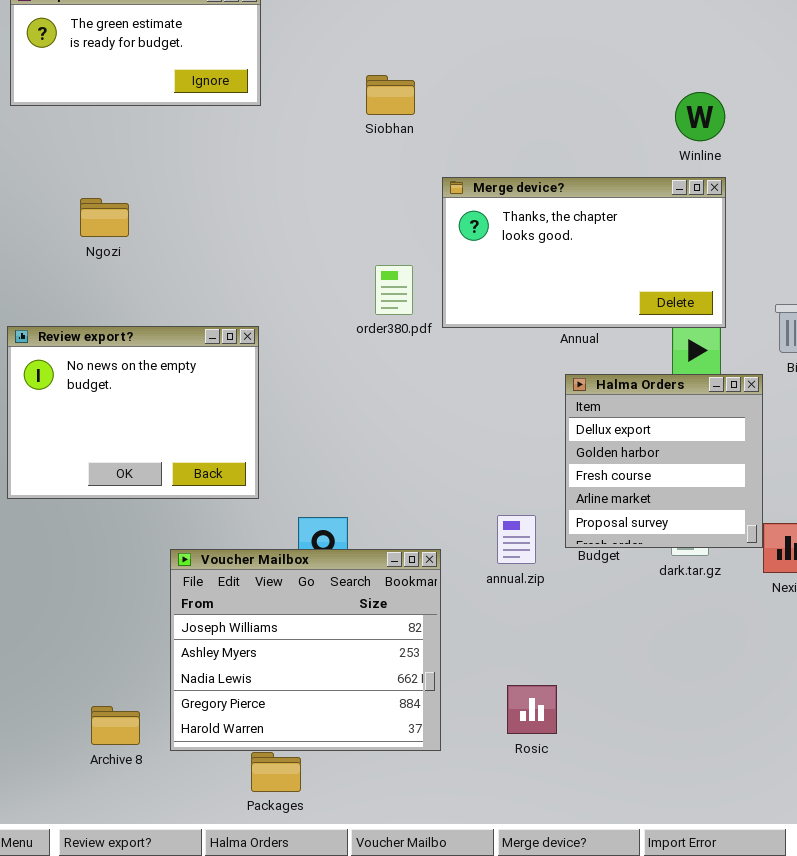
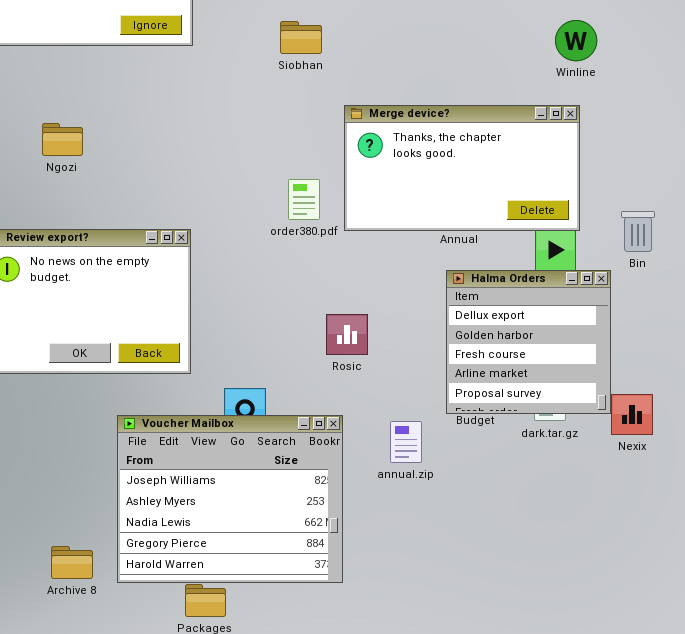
Winline: [675,92,725,141] -> [555,20,597,61], moved
annual.zip: [497,515,536,564] -> [390,421,422,463], moved
Rosic: [507,685,557,734] -> [326,314,368,355], moved

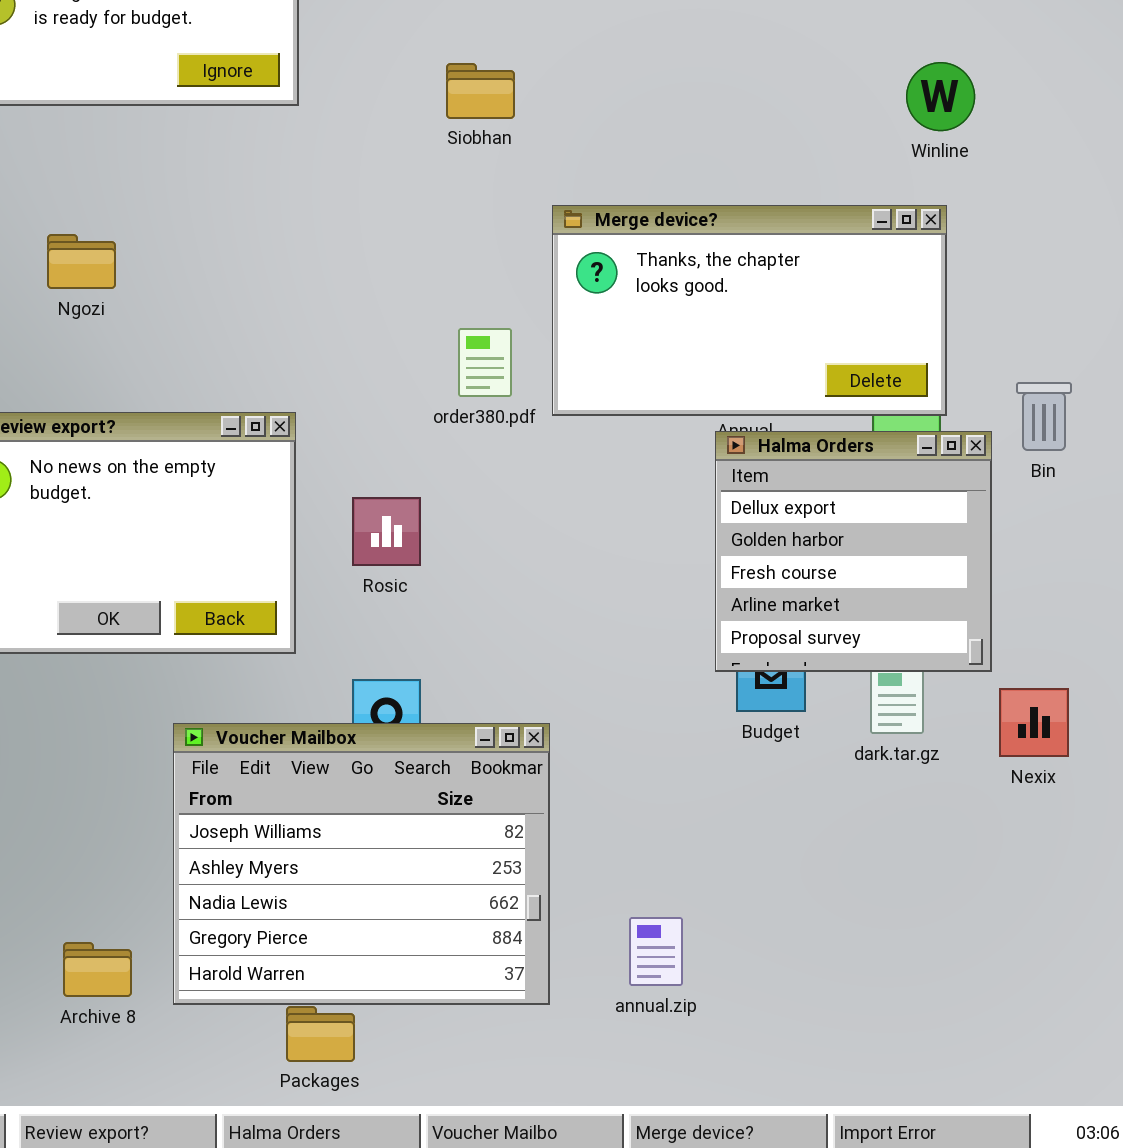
Halma Orders: [446,270,611,414] -> [715,431,992,672], moved
Rosic: [326,314,368,355] -> [352,497,421,566], moved
annual.zip: [390,421,422,463] -> [629,917,683,986], moved

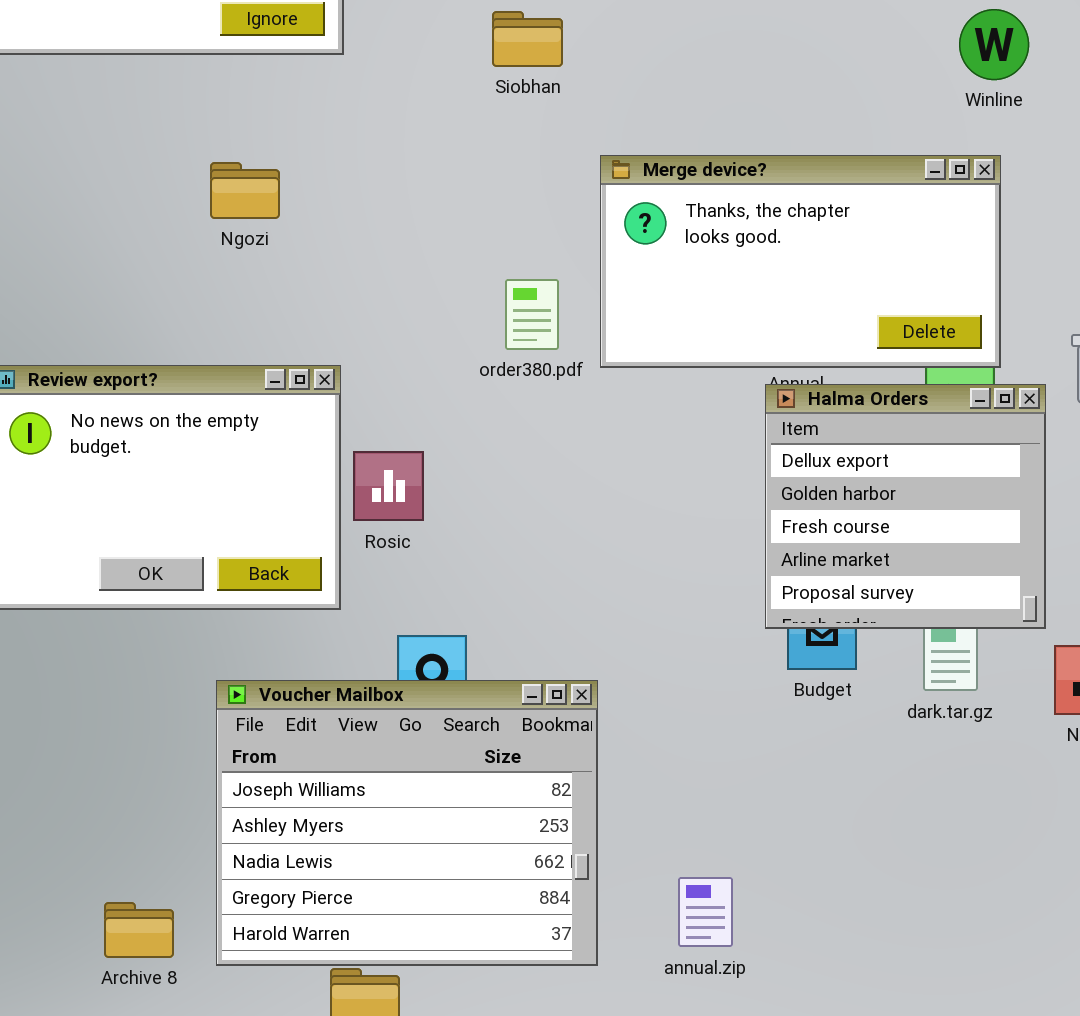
Ngozi: [47,234,116,289] -> [210,162,280,219], moved
Rosic: [352,497,421,566] -> [353,451,424,521], moved

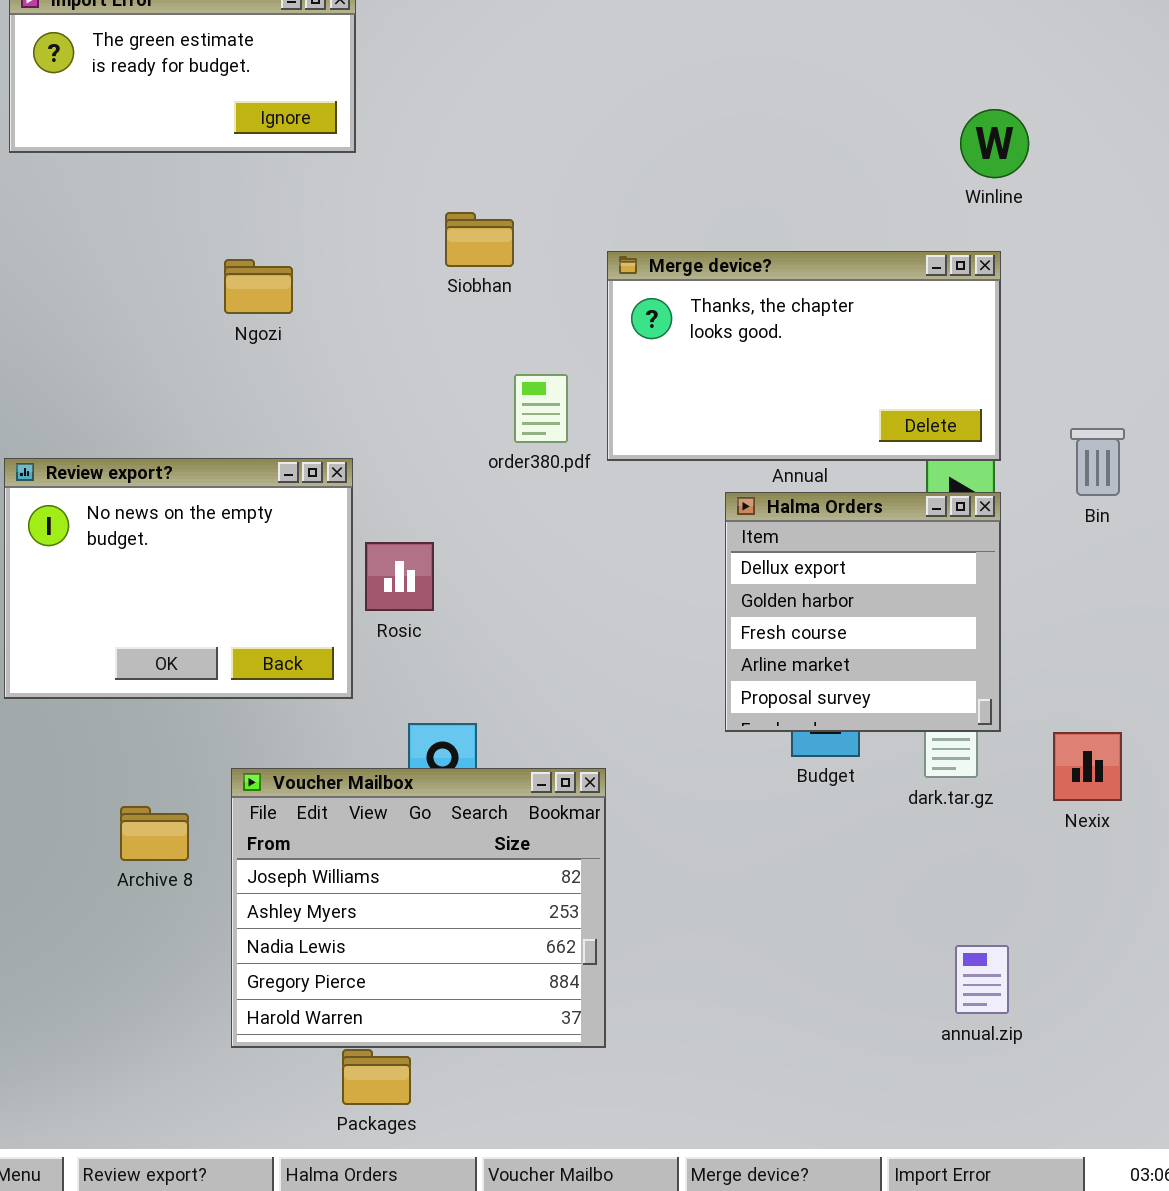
Siobhan: [492,11,563,67] -> [445,212,514,267], moved
Halma Orders: [765,384,1046,629] -> [725,492,1001,732], moved
annual.zip: [678,877,733,947] -> [955,945,1009,1014], moved
Archive 8: [104,902,174,958] -> [120,806,189,861], moved

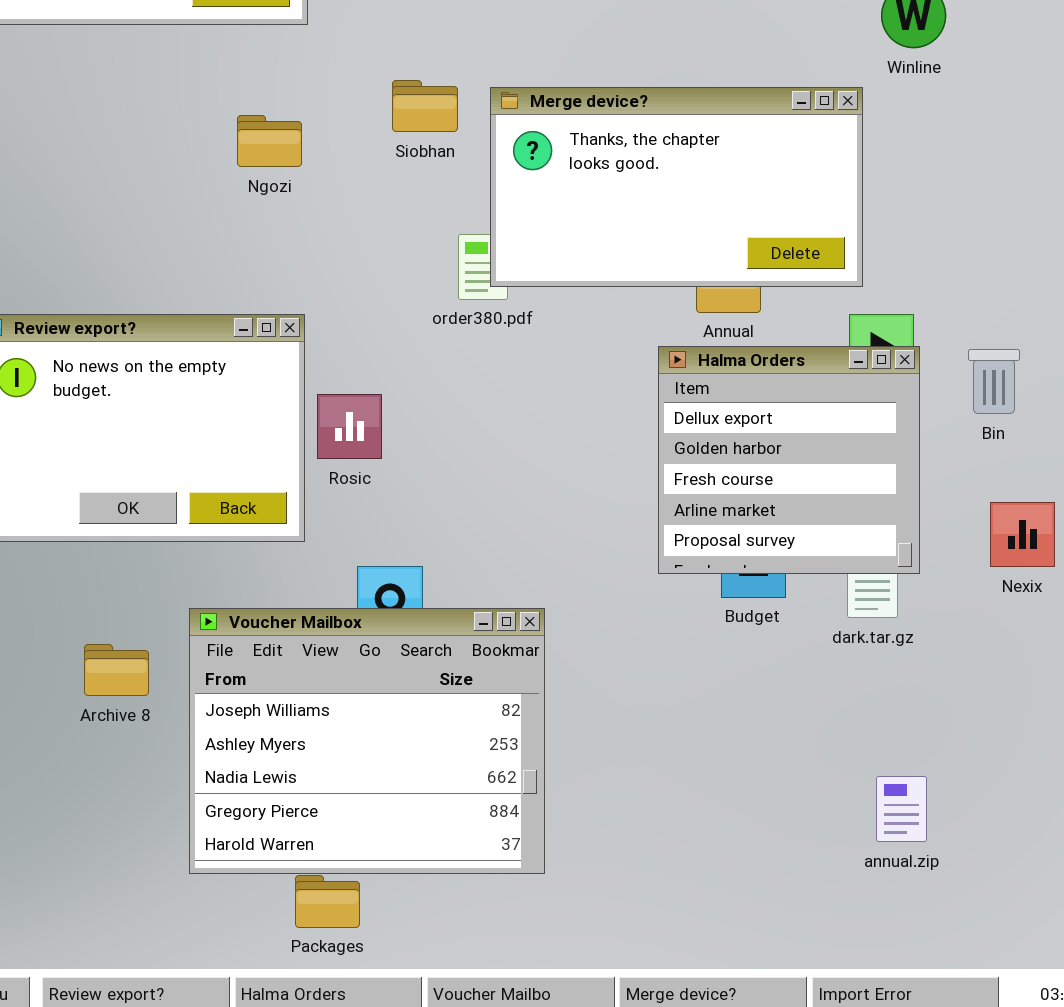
Merge device?: [607,251,1001,461] -> [490,87,863,287], moved
Ngozi: [224,259,293,314] -> [237,115,302,167], moved
Bin: [1070,428,1125,496] -> [968,349,1020,414], moved
Nexix: [1053,732,1122,801] -> [990,502,1055,567], moved

